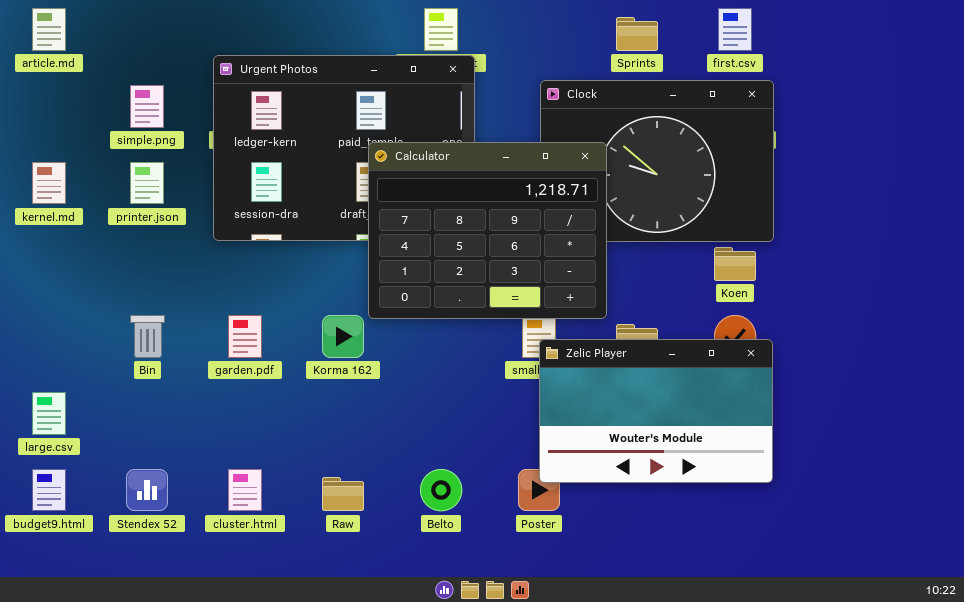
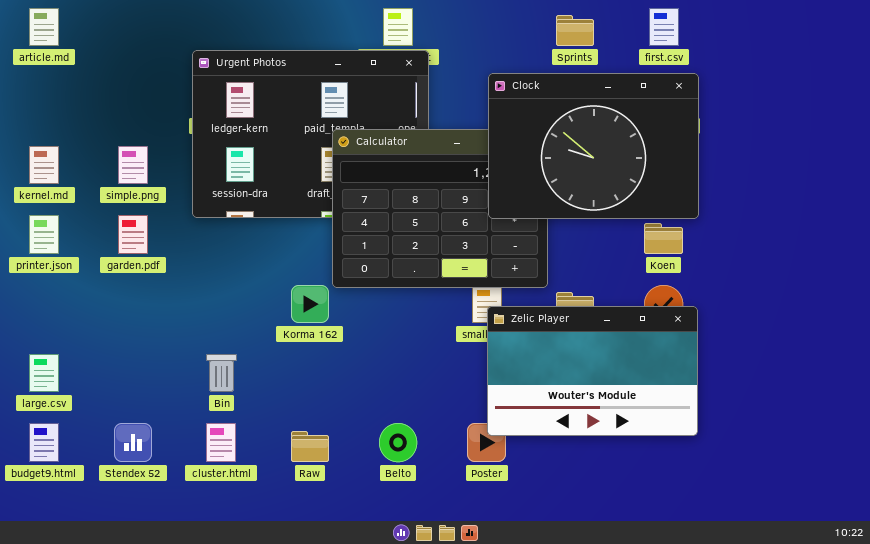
Clock: [540,80,774,242] -> [488,73,699,219], raised
simple.png: [130,85,164,128] -> [118,146,148,184], moved
printer.json: [130,162,164,204] -> [29,215,59,254], moved
Bin: [130,315,165,358] -> [206,354,237,392], moved
garden.pdf: [228,315,262,358] -> [118,215,148,254], moved

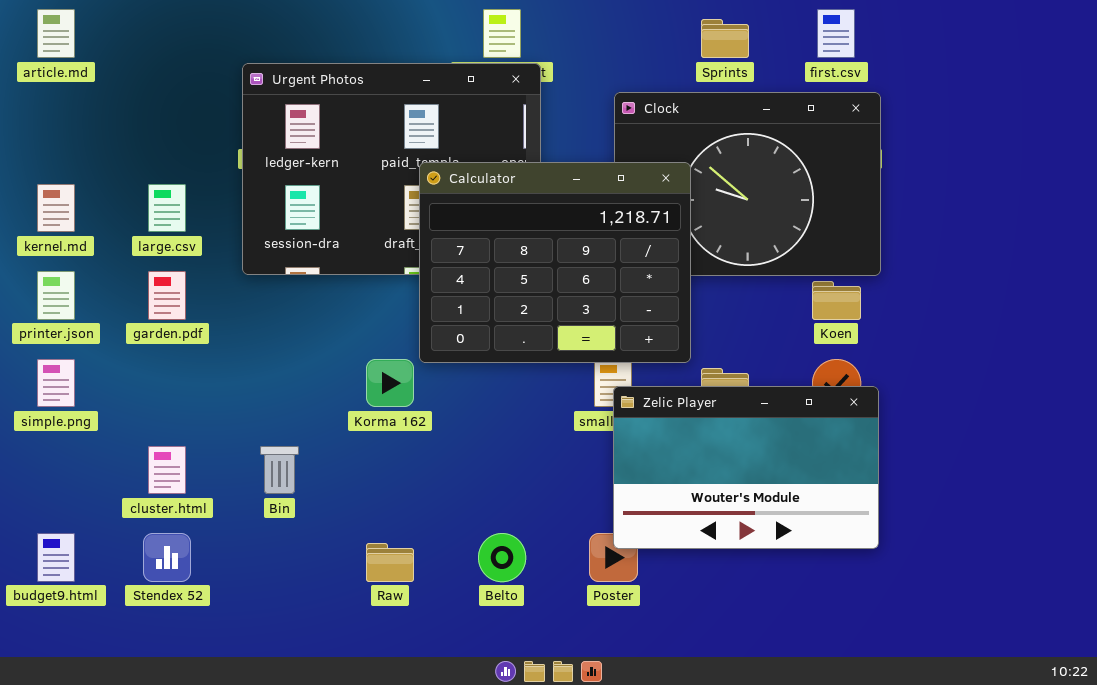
Calculator: [332,129,548,288] -> [419,162,691,363], raised
simple.png: [118,146,148,184] -> [37,359,75,407], moved
large.csv: [29,354,59,392] -> [148,184,186,232], moved
cluster.html: [206,423,236,462] -> [148,446,186,494], moved

